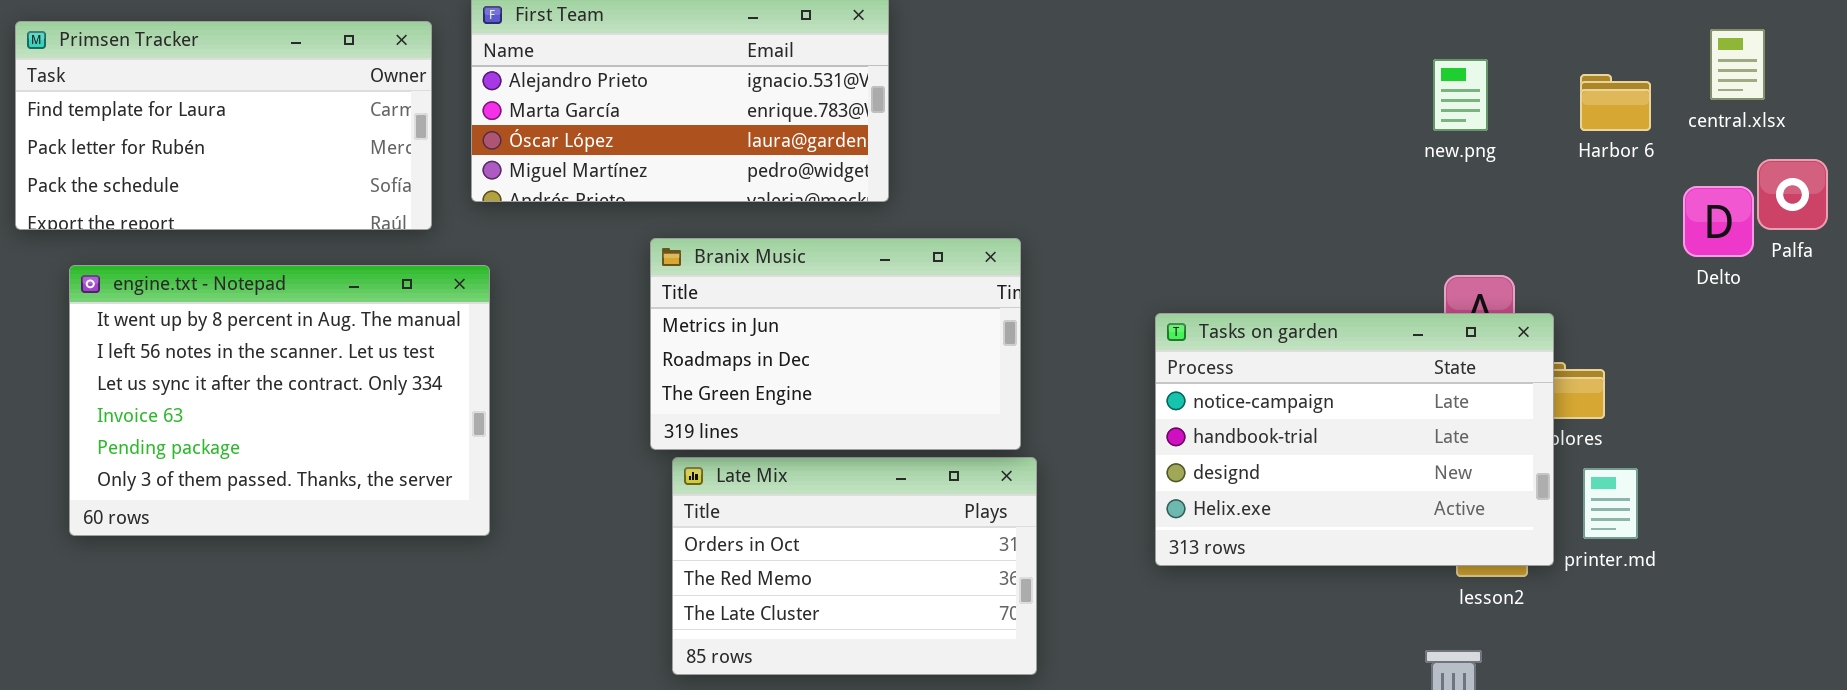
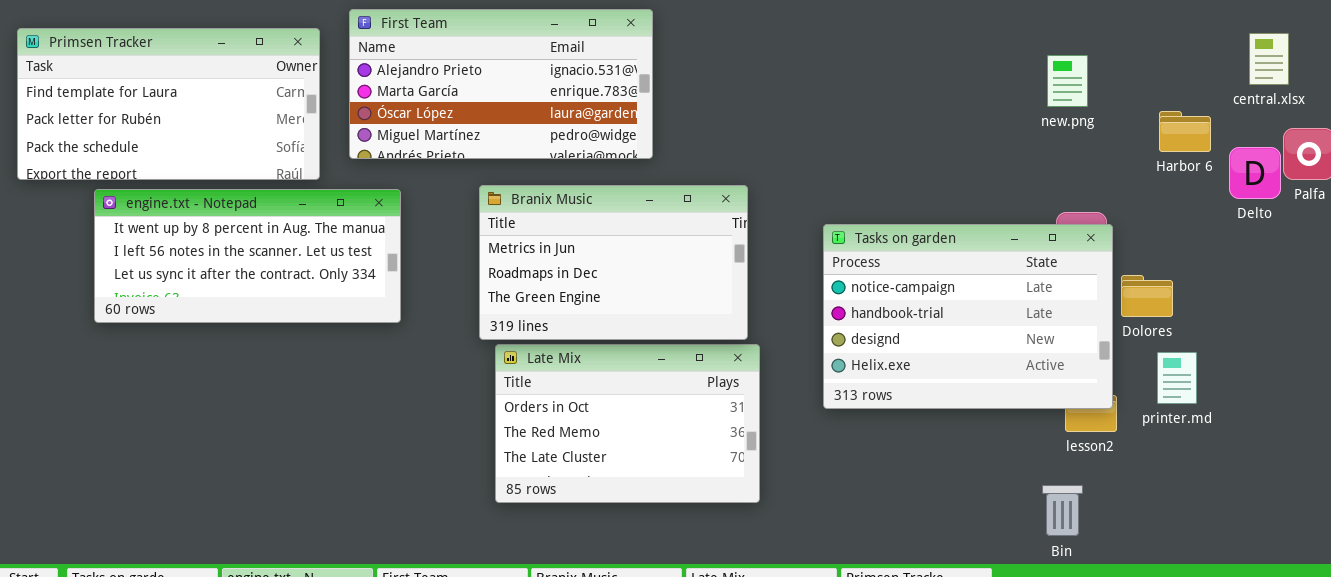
Harbor 6: [1580,74,1651,131] -> [1159,111,1211,152], moved
engine.txt - Notepad: [69,265,490,536] -> [94,189,401,323], moved, resized
Tasks on garden: [1155,313,1554,566] -> [823,224,1113,409], moved

